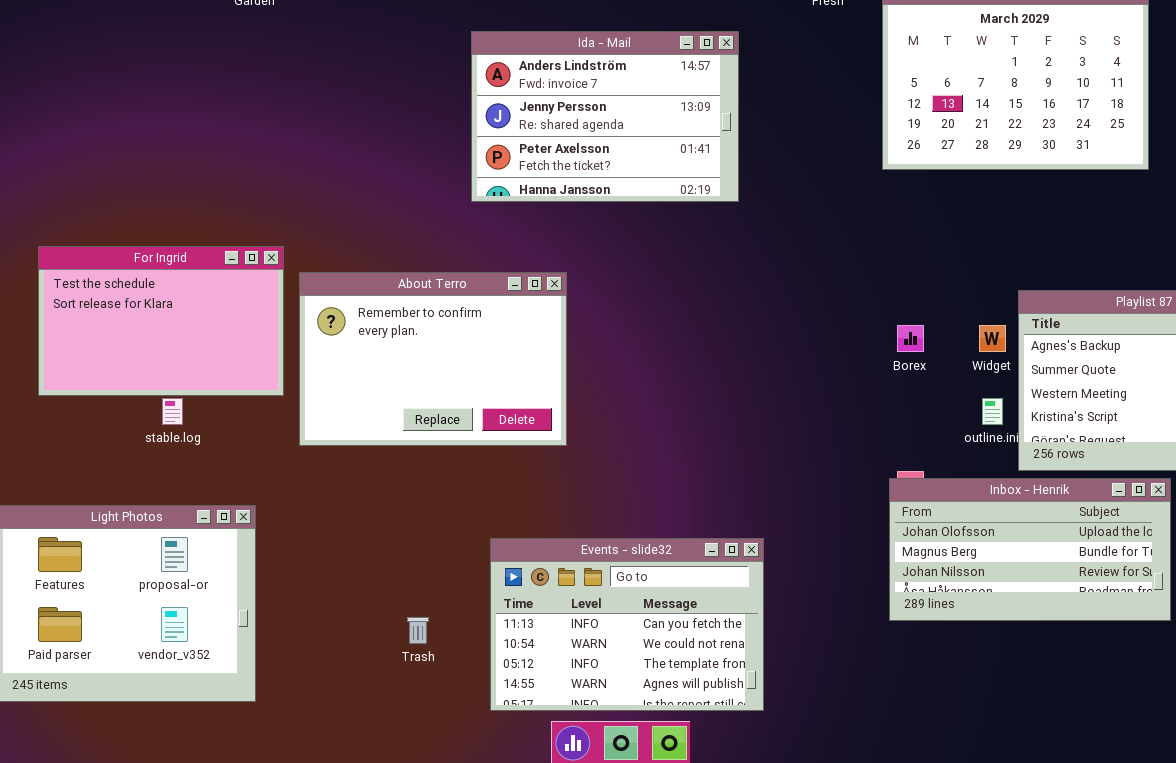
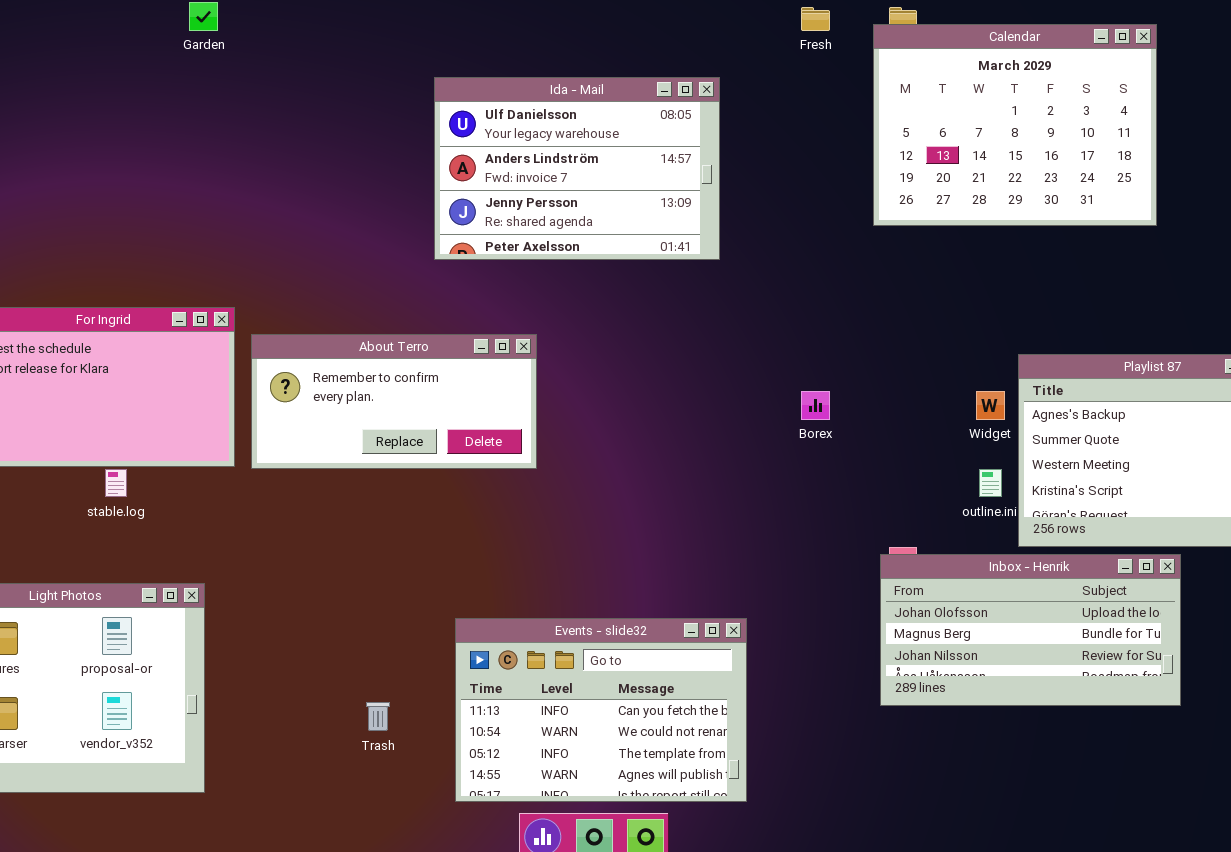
Ida - Mail: [471,31,739,202] -> [434,77,720,260], scrolled up 1 row
About Terro: [299,272,567,446] -> [251,334,537,469], resized
Borex: [897,325,924,352] -> [801,391,830,420], moved

